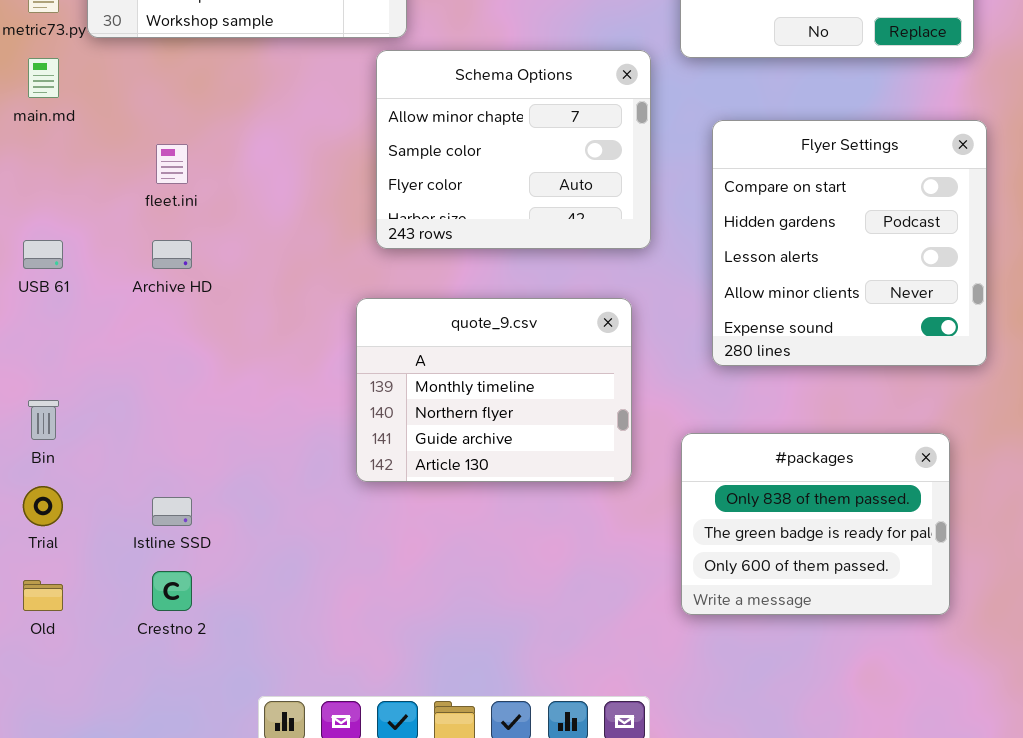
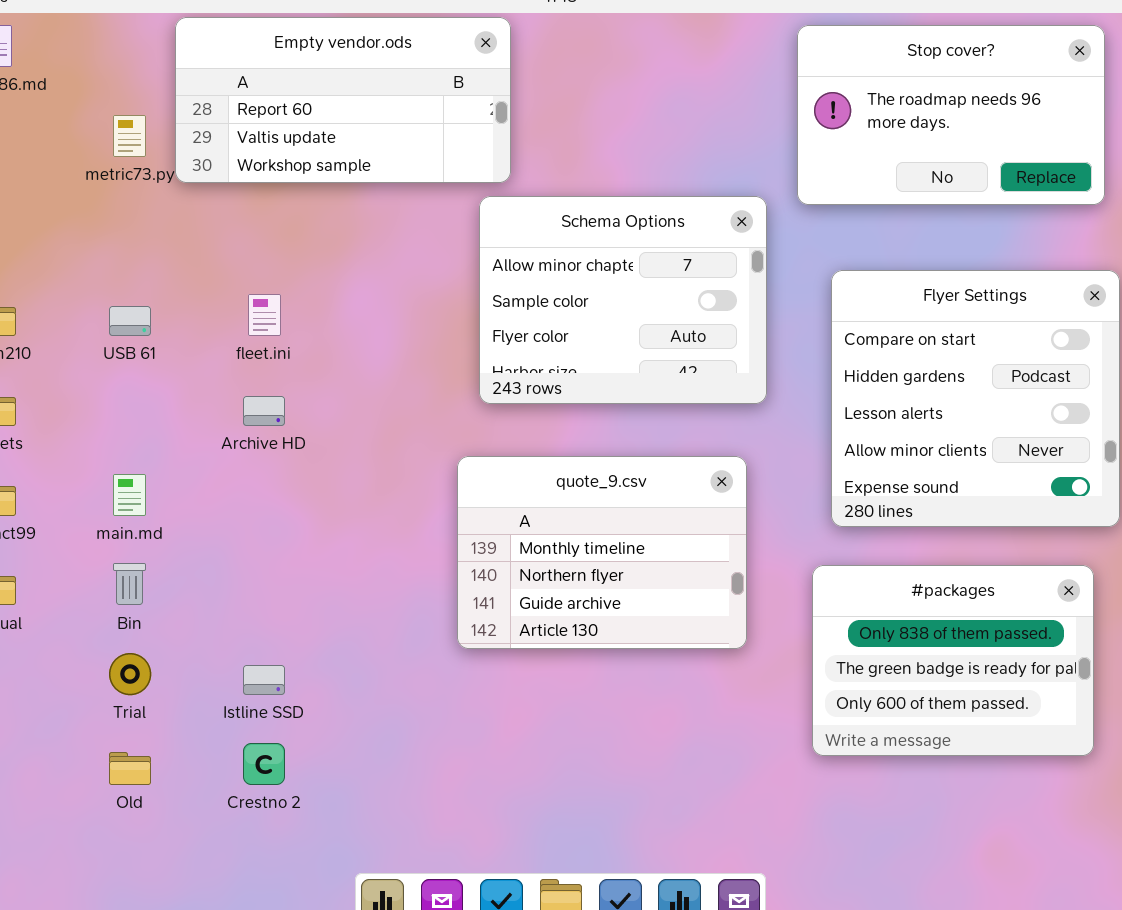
main.md: [28,58,59,98] -> [113,474,146,516], moved
USB 61: [23,240,63,269] -> [109,306,151,336], moved
#packages: [681,433,950,615] -> [812,565,1094,756], moved

